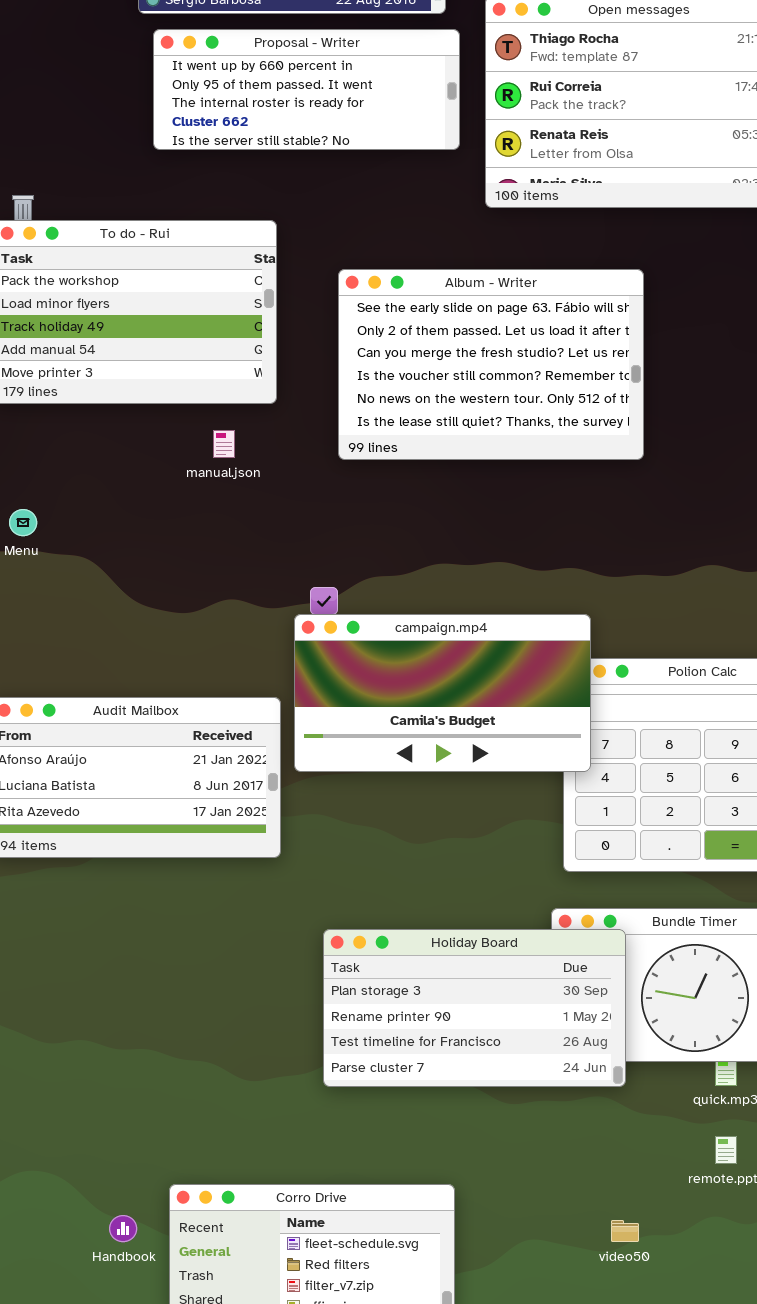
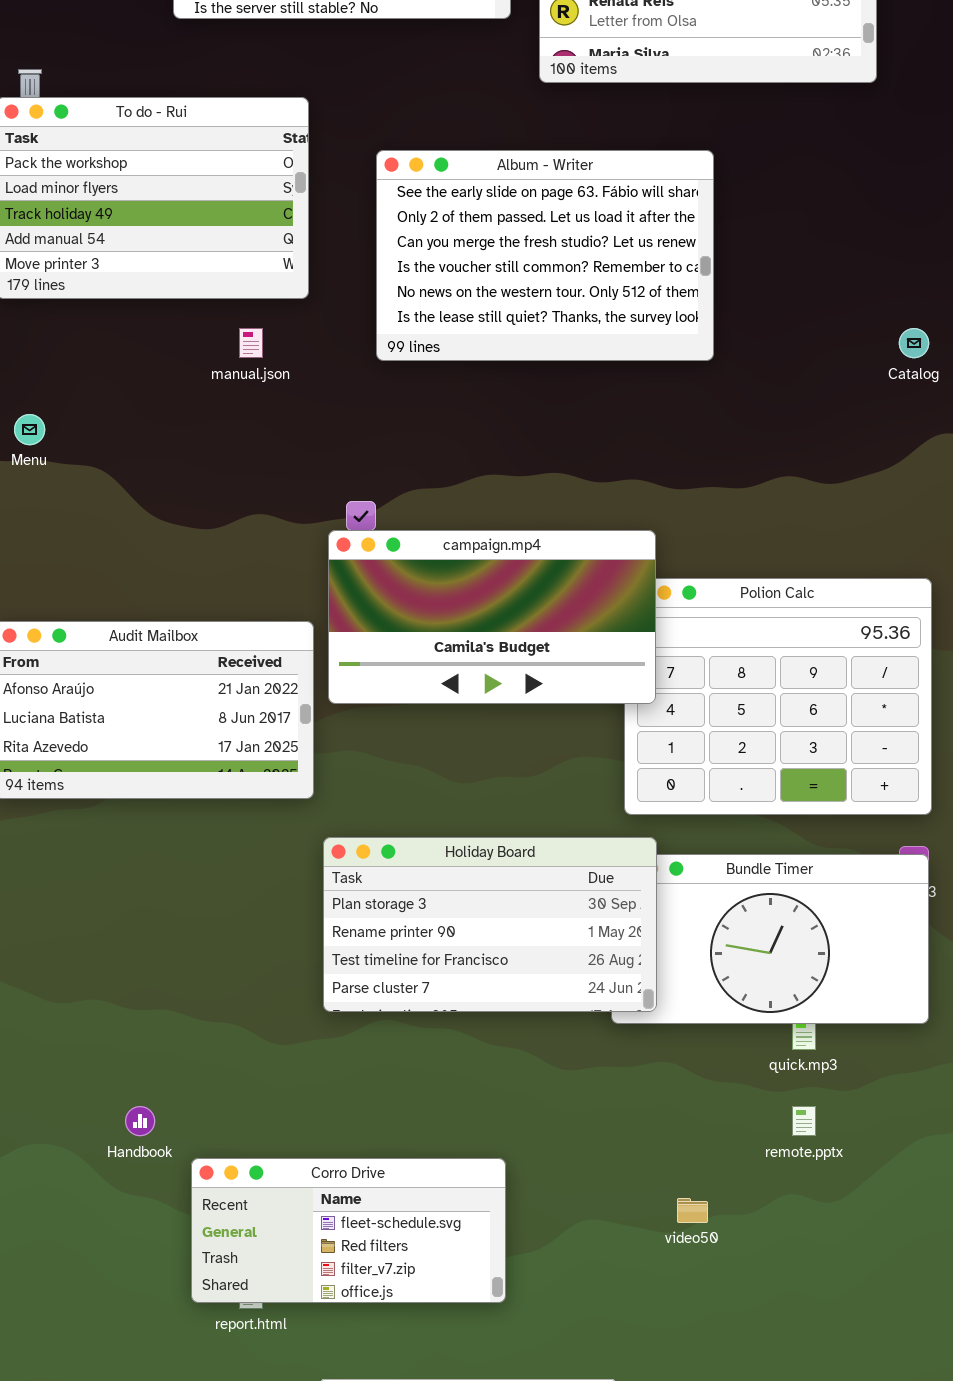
Holiday Board: [323,929,626,1087] -> [323,837,657,1012], moved
Handbook: [109,1215,137,1242] -> [125,1106,155,1136], moved

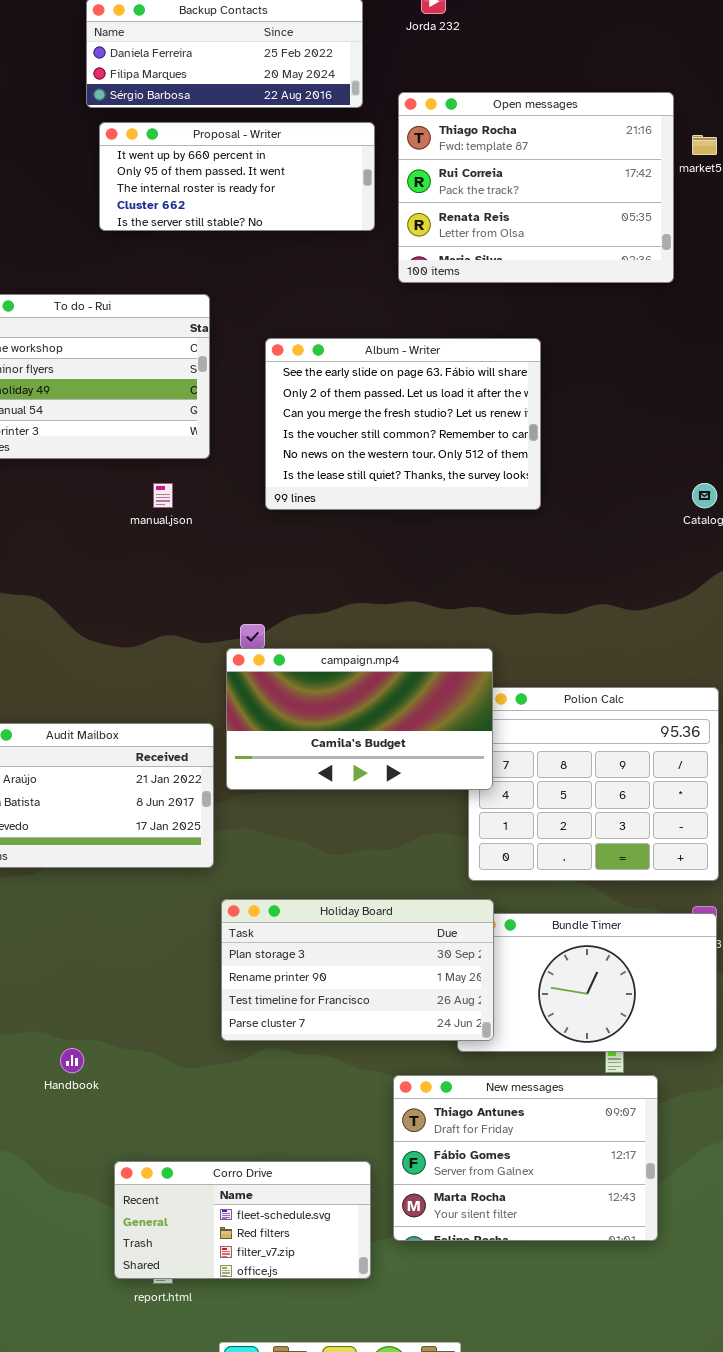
New messages: none -> [393,1075,658,1241], opened
Handbook: [125,1106,155,1136] -> [60,1048,84,1073], moved

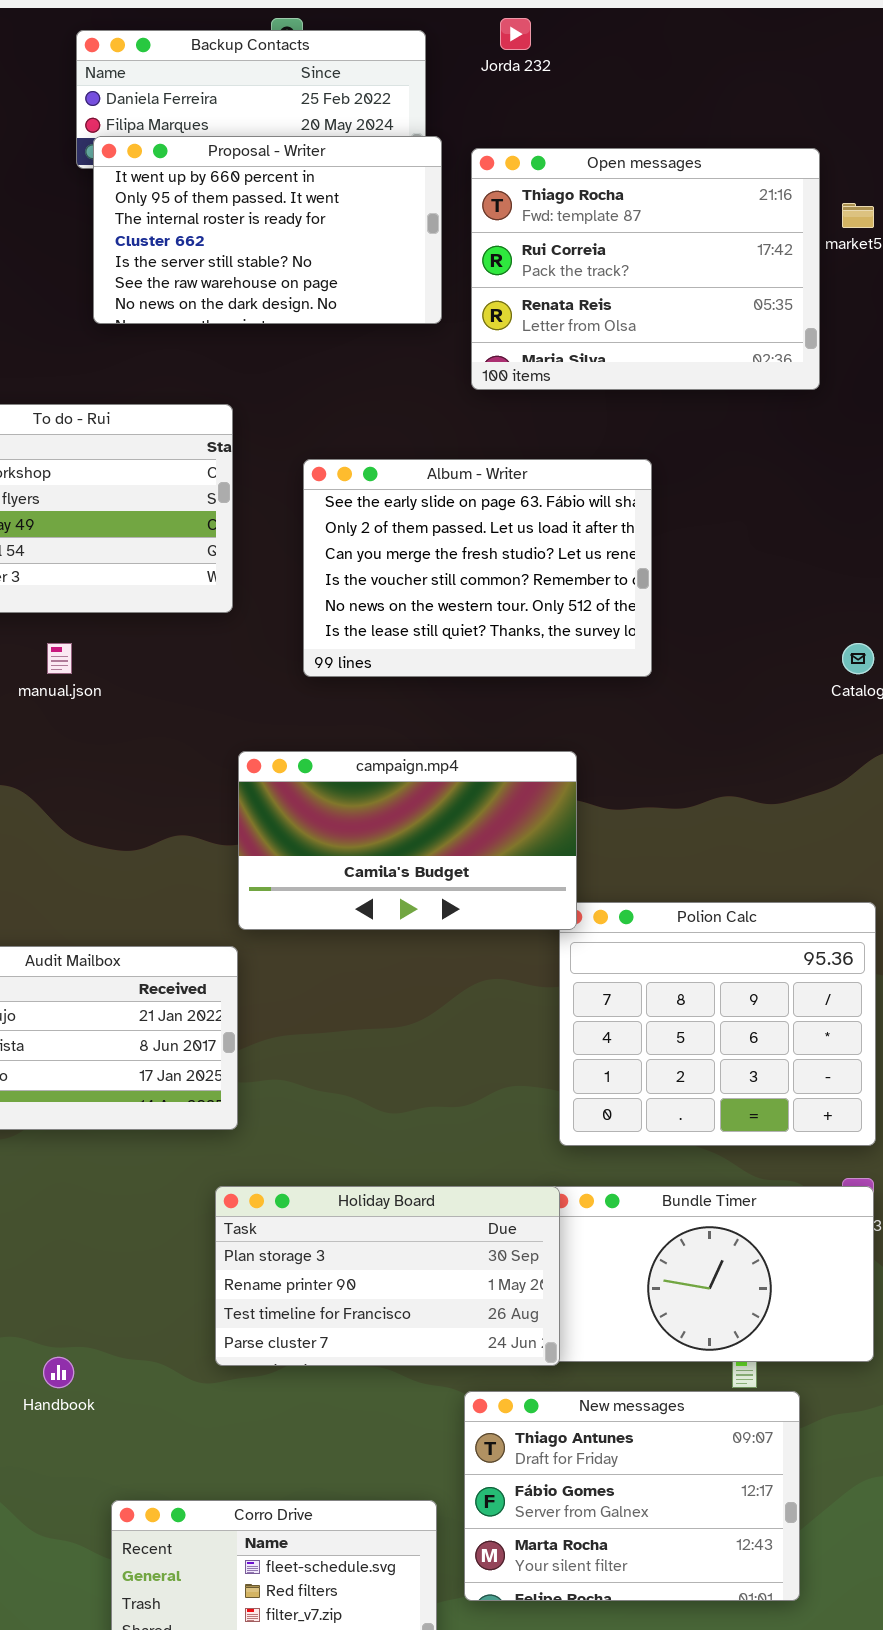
Proposal - Writer: [99,122,375,231] -> [93,136,442,324], resized
manual.json: [153,483,173,508] -> [47,643,72,674], moved
campaign.mp4: [226,648,493,790] -> [238,751,577,930], moved
Holiday Board: [221,899,494,1041] -> [215,1186,560,1366], moved

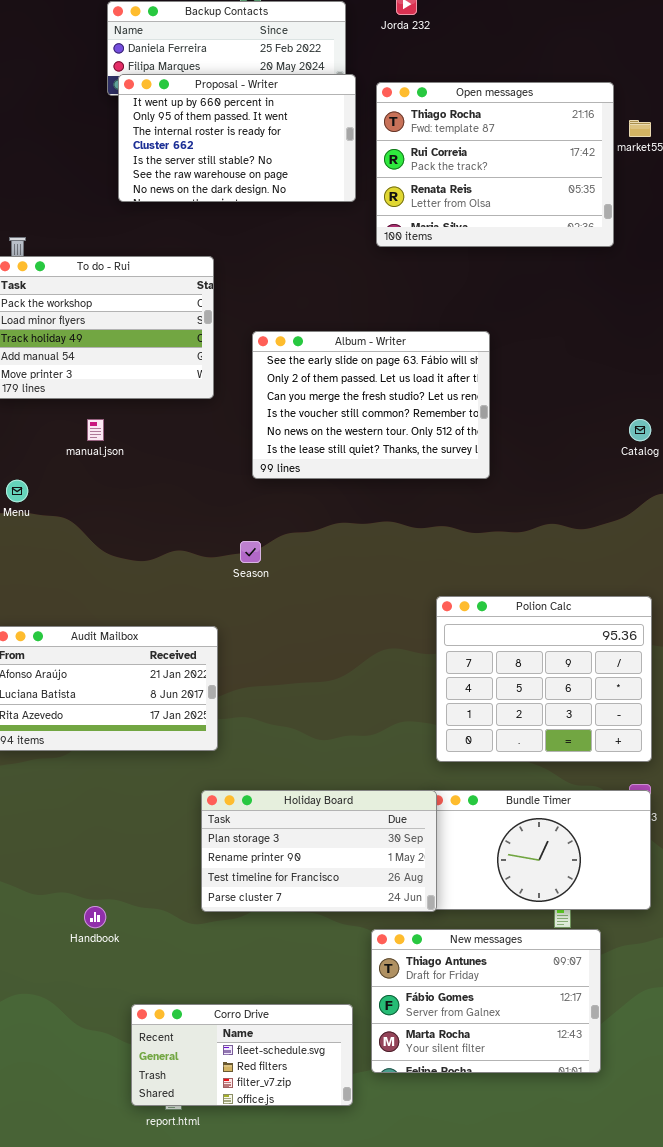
Album - Writer: [303,459,652,677] -> [252,331,490,479], moved
campaign.mp4: [238,751,577,930] -> none, closed

